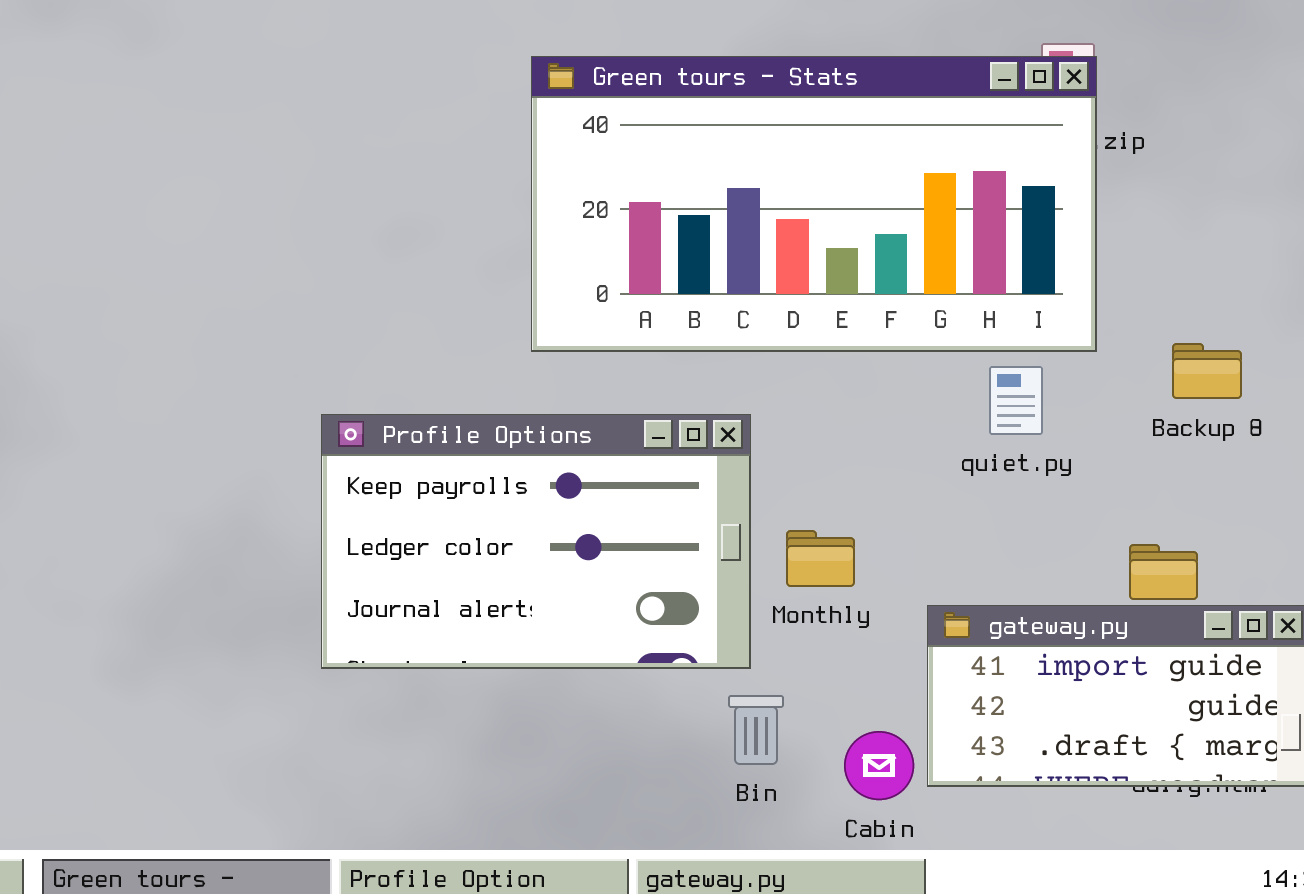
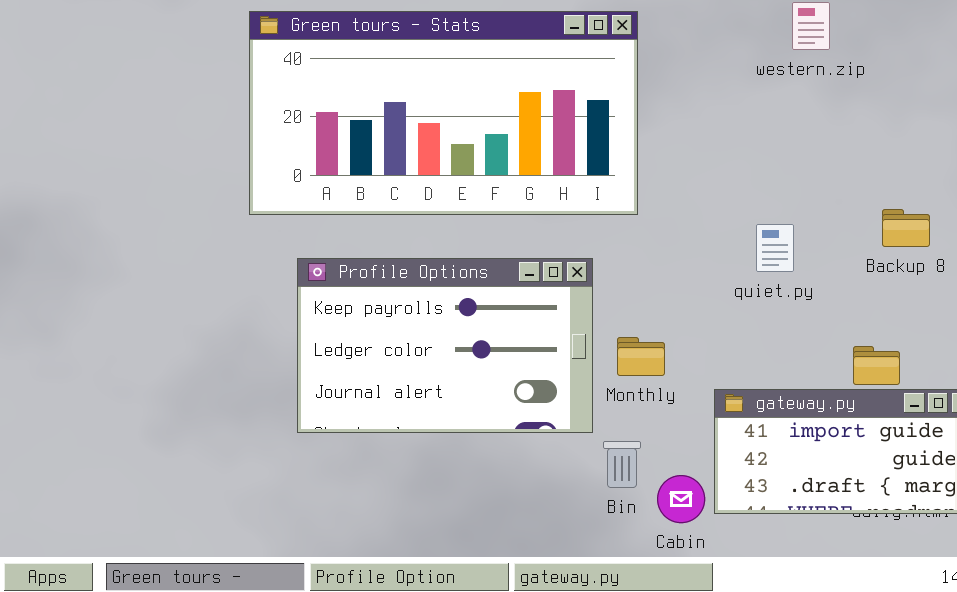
Green tours - Stats: [531,56,1097,352] -> [249,11,638,215], moved
Bin: [728,695,784,765] -> [603,441,641,488], moved

